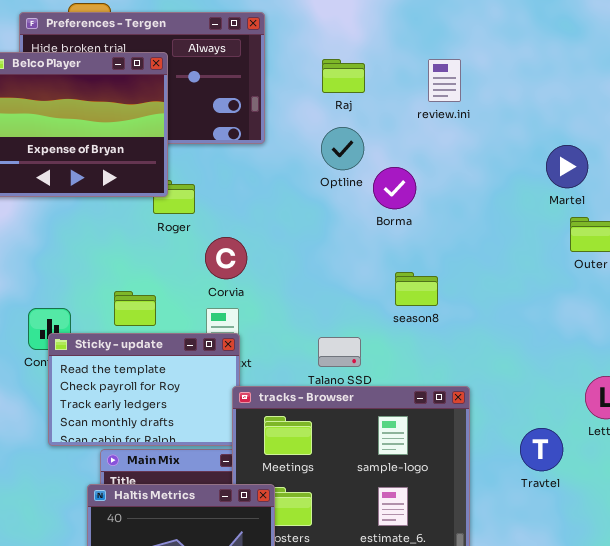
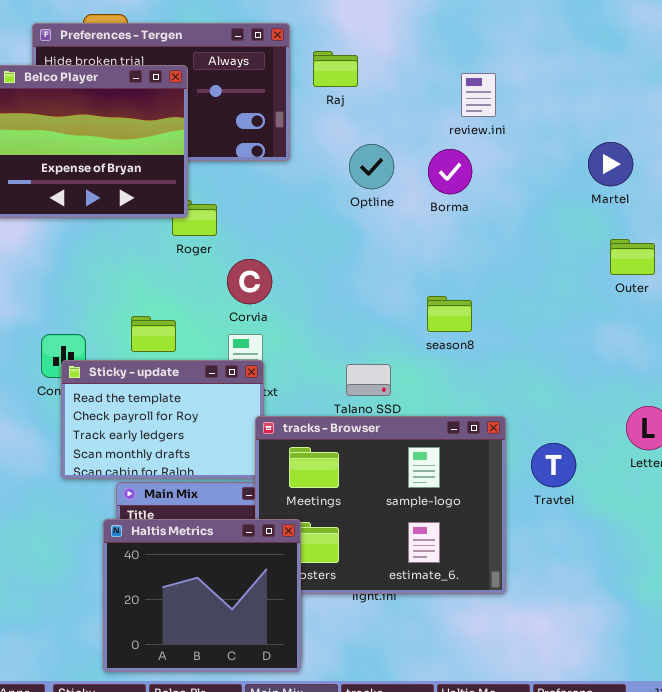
Raj: [322,59,365,93] -> [313,51,358,87], moved
Martel: [546,145,588,188] -> [588,142,633,186], moved
Borma: [373,167,416,209] -> [428,149,472,194], moved
Travtel: [520,428,563,471] -> [531,443,576,487], moved

